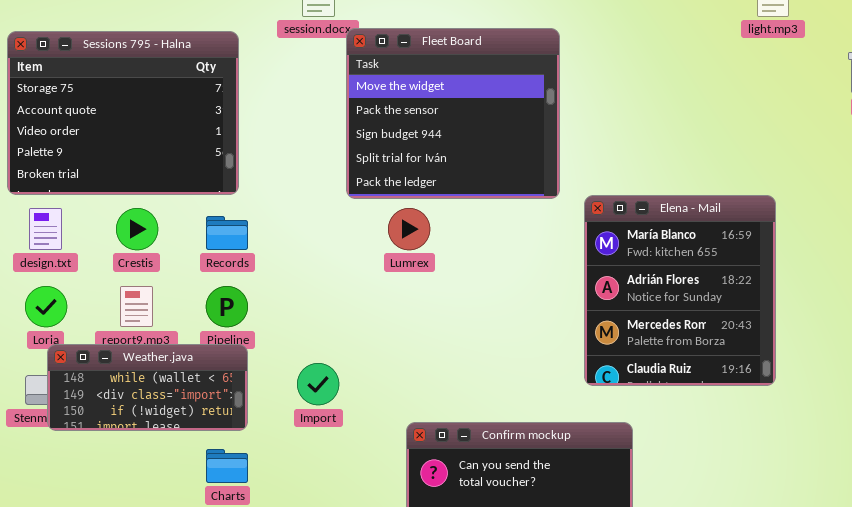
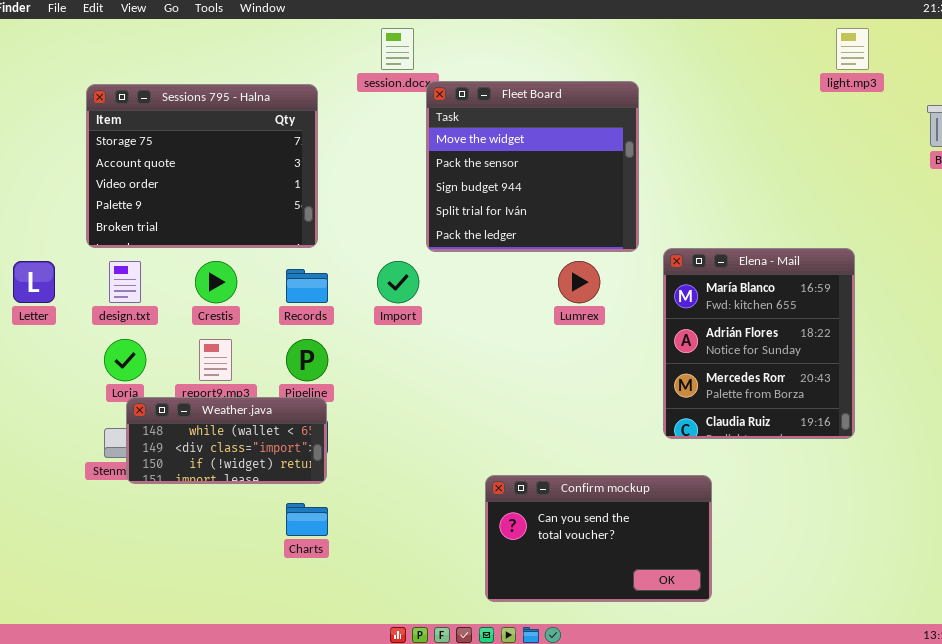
Lumrex: [388,208,430,250] -> [558,261,600,303], moved
Import: [297,363,339,405] -> [377,261,419,303], moved

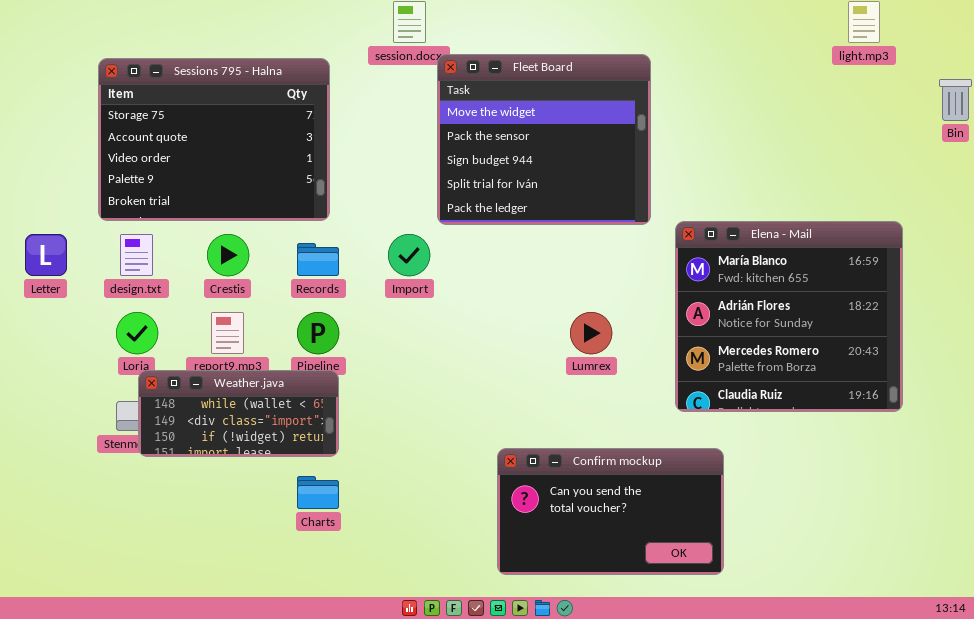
Elena - Mail: [663,248,855,439] -> [675,221,903,412], resized
Lumrex: [558,261,600,303] -> [570,312,612,354], moved

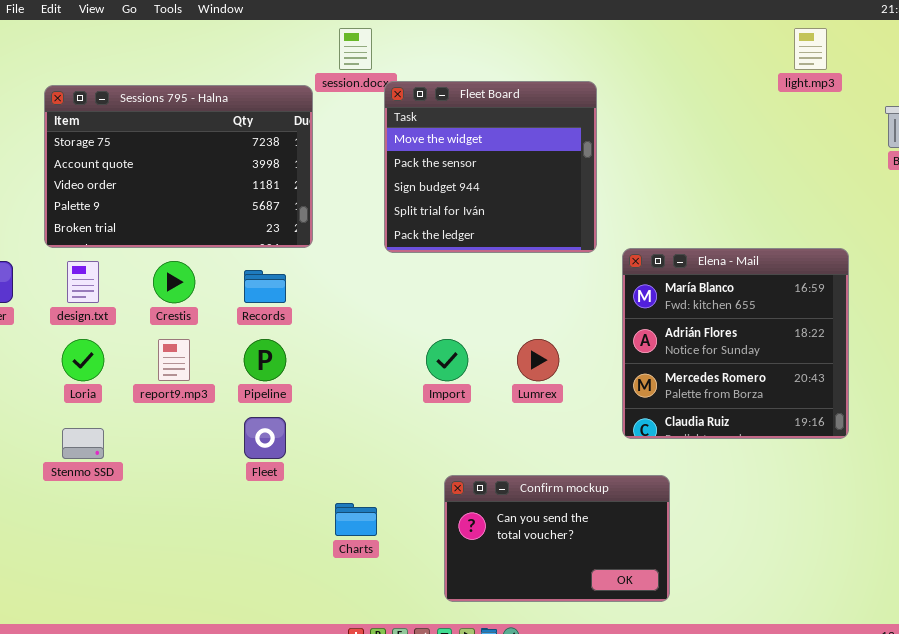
Sessions 795 - Halna: [98,58,330,221] -> [44,85,313,248], resized
Import: [388,234,430,276] -> [426,339,468,381], moved
Weather.java: [138,370,339,457] -> none, closed
Charts: [297,476,339,509] -> [335,503,377,536], moved

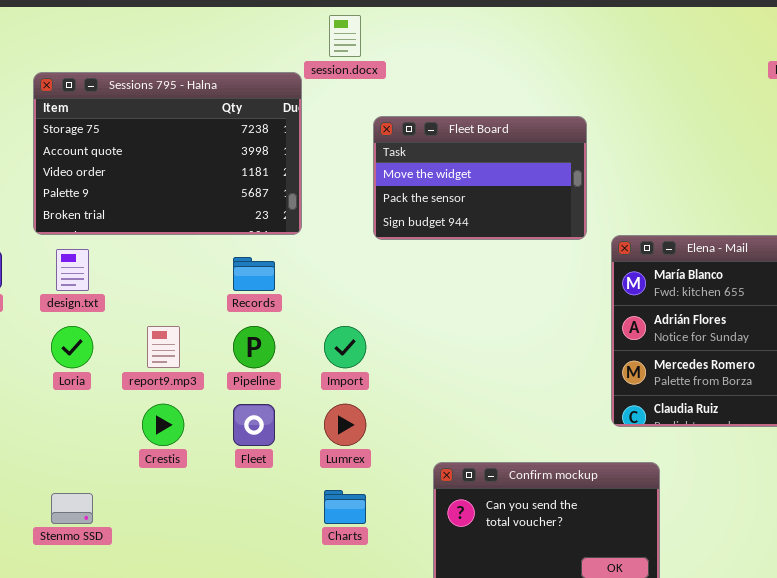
Fleet Board: [384,81,597,253] -> [373,116,587,240], resized
Crestis: [153,261,195,303] -> [142,404,184,446], moved
Import: [426,339,468,381] -> [324,326,366,368], moved
Lumrex: [517,339,559,381] -> [324,404,366,446], moved
Stenmo SSD: [62,428,104,459] -> [51,493,93,524], moved

